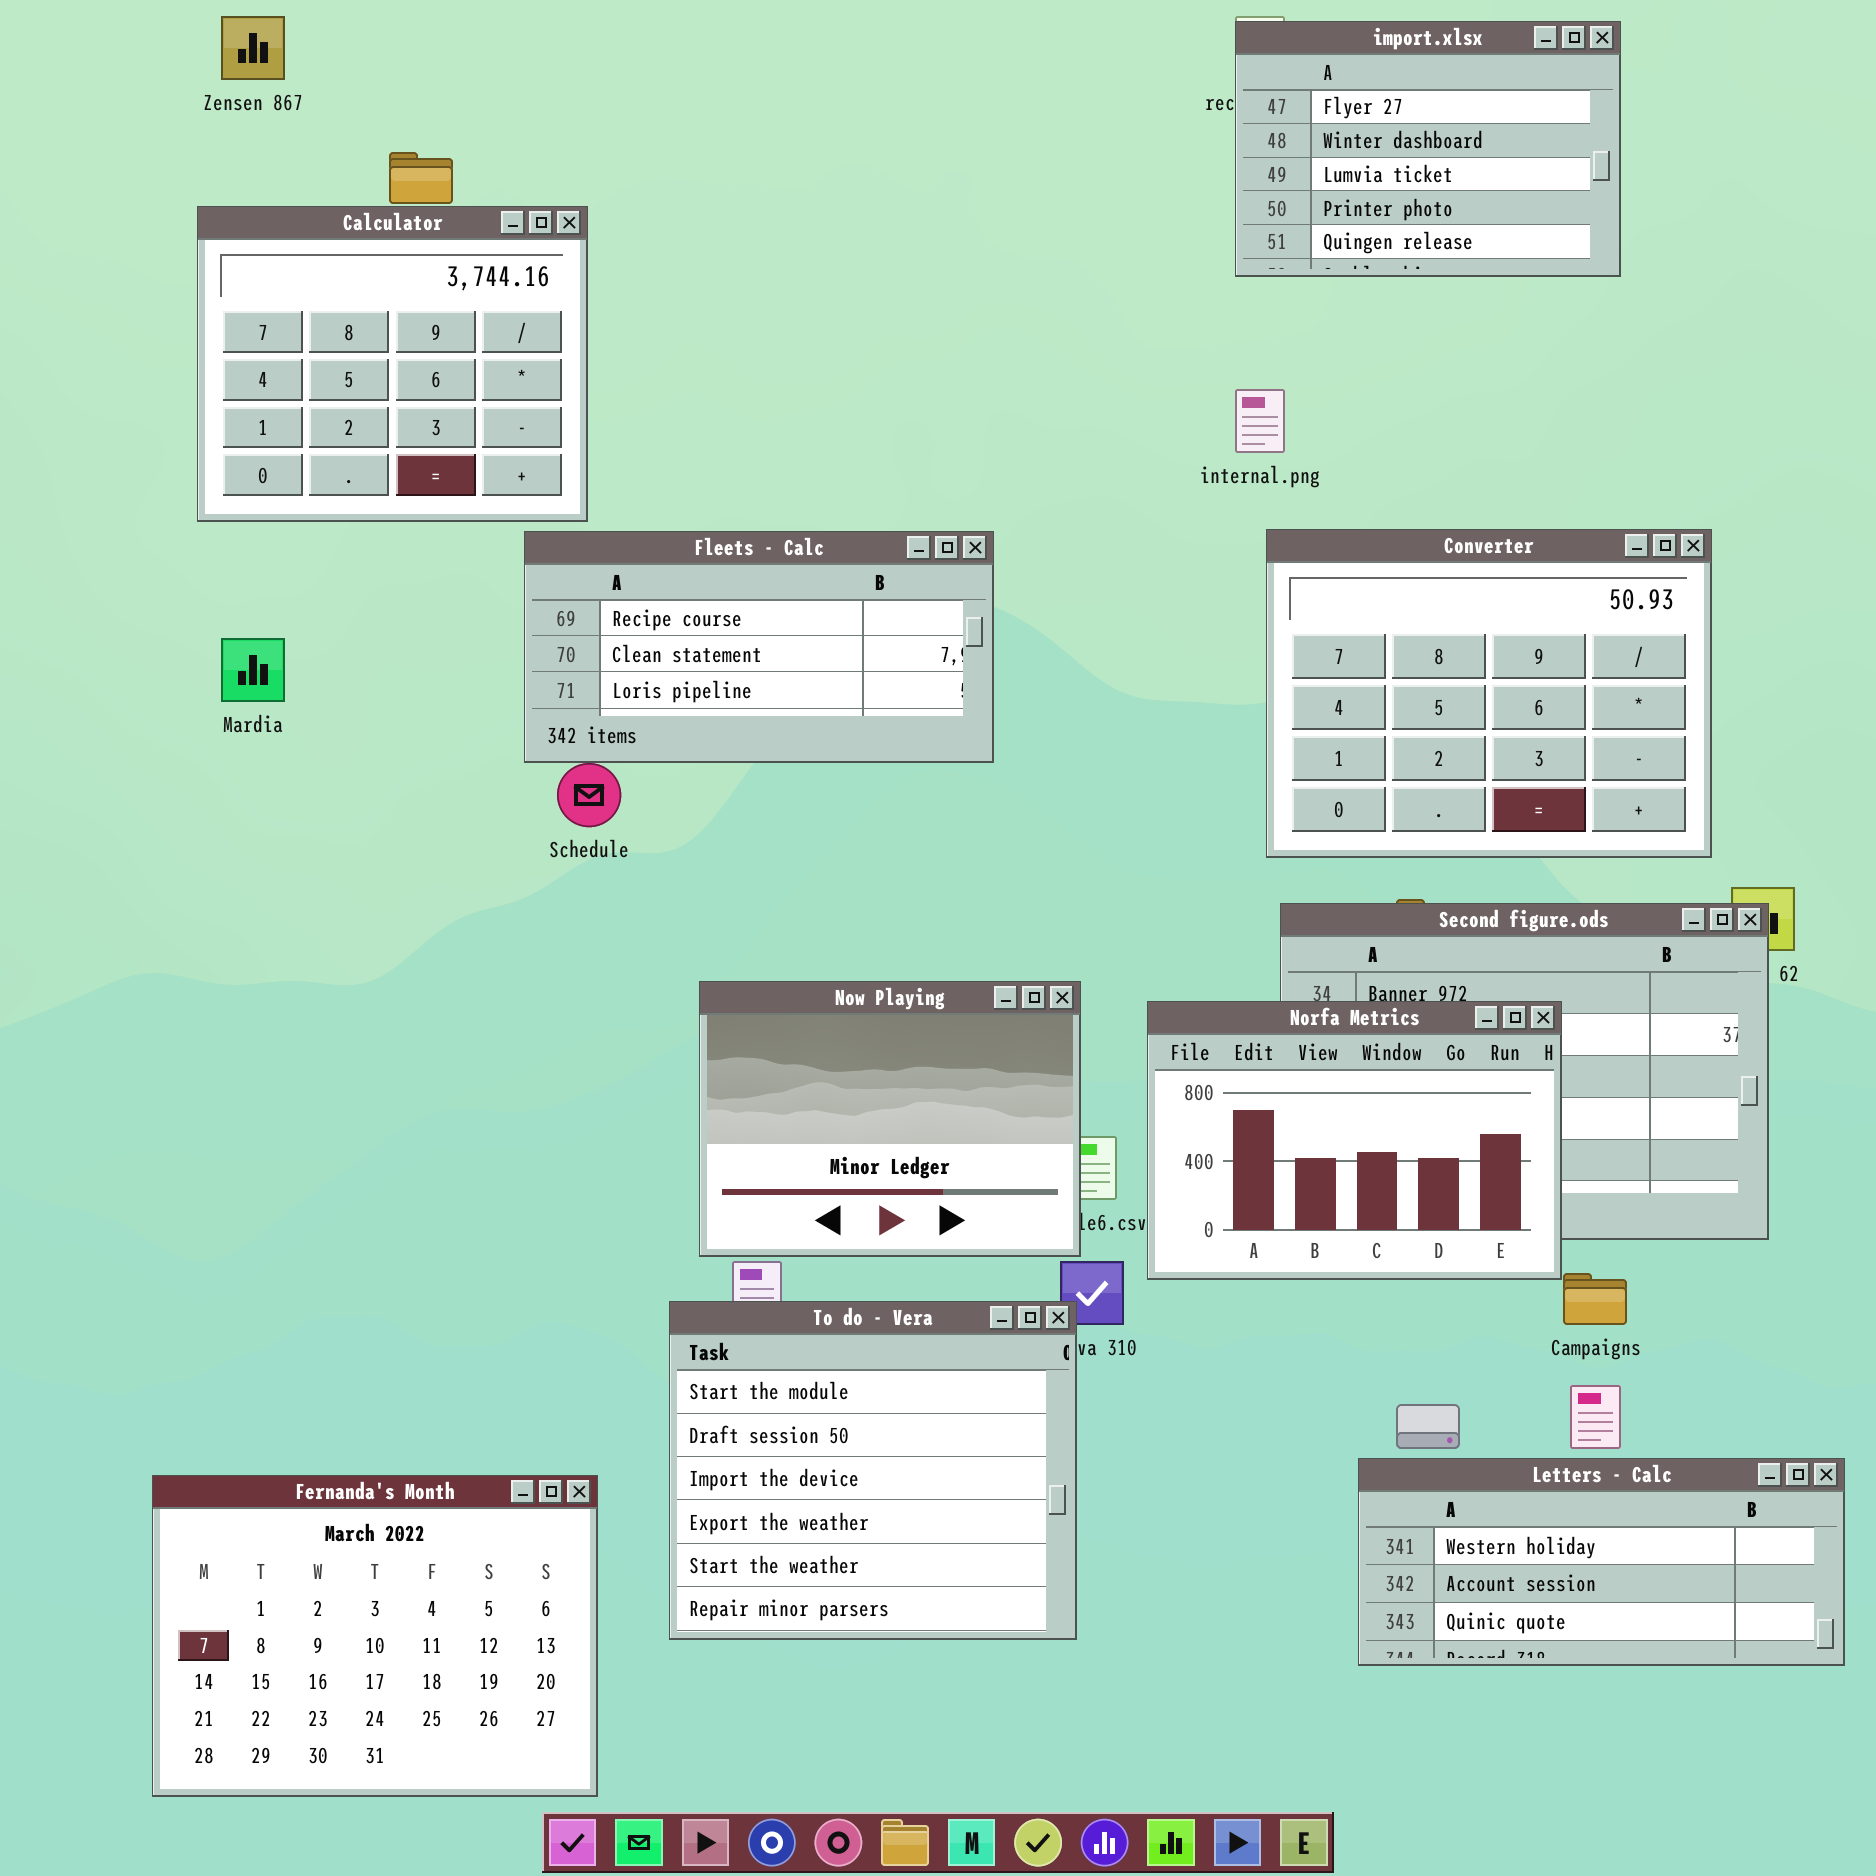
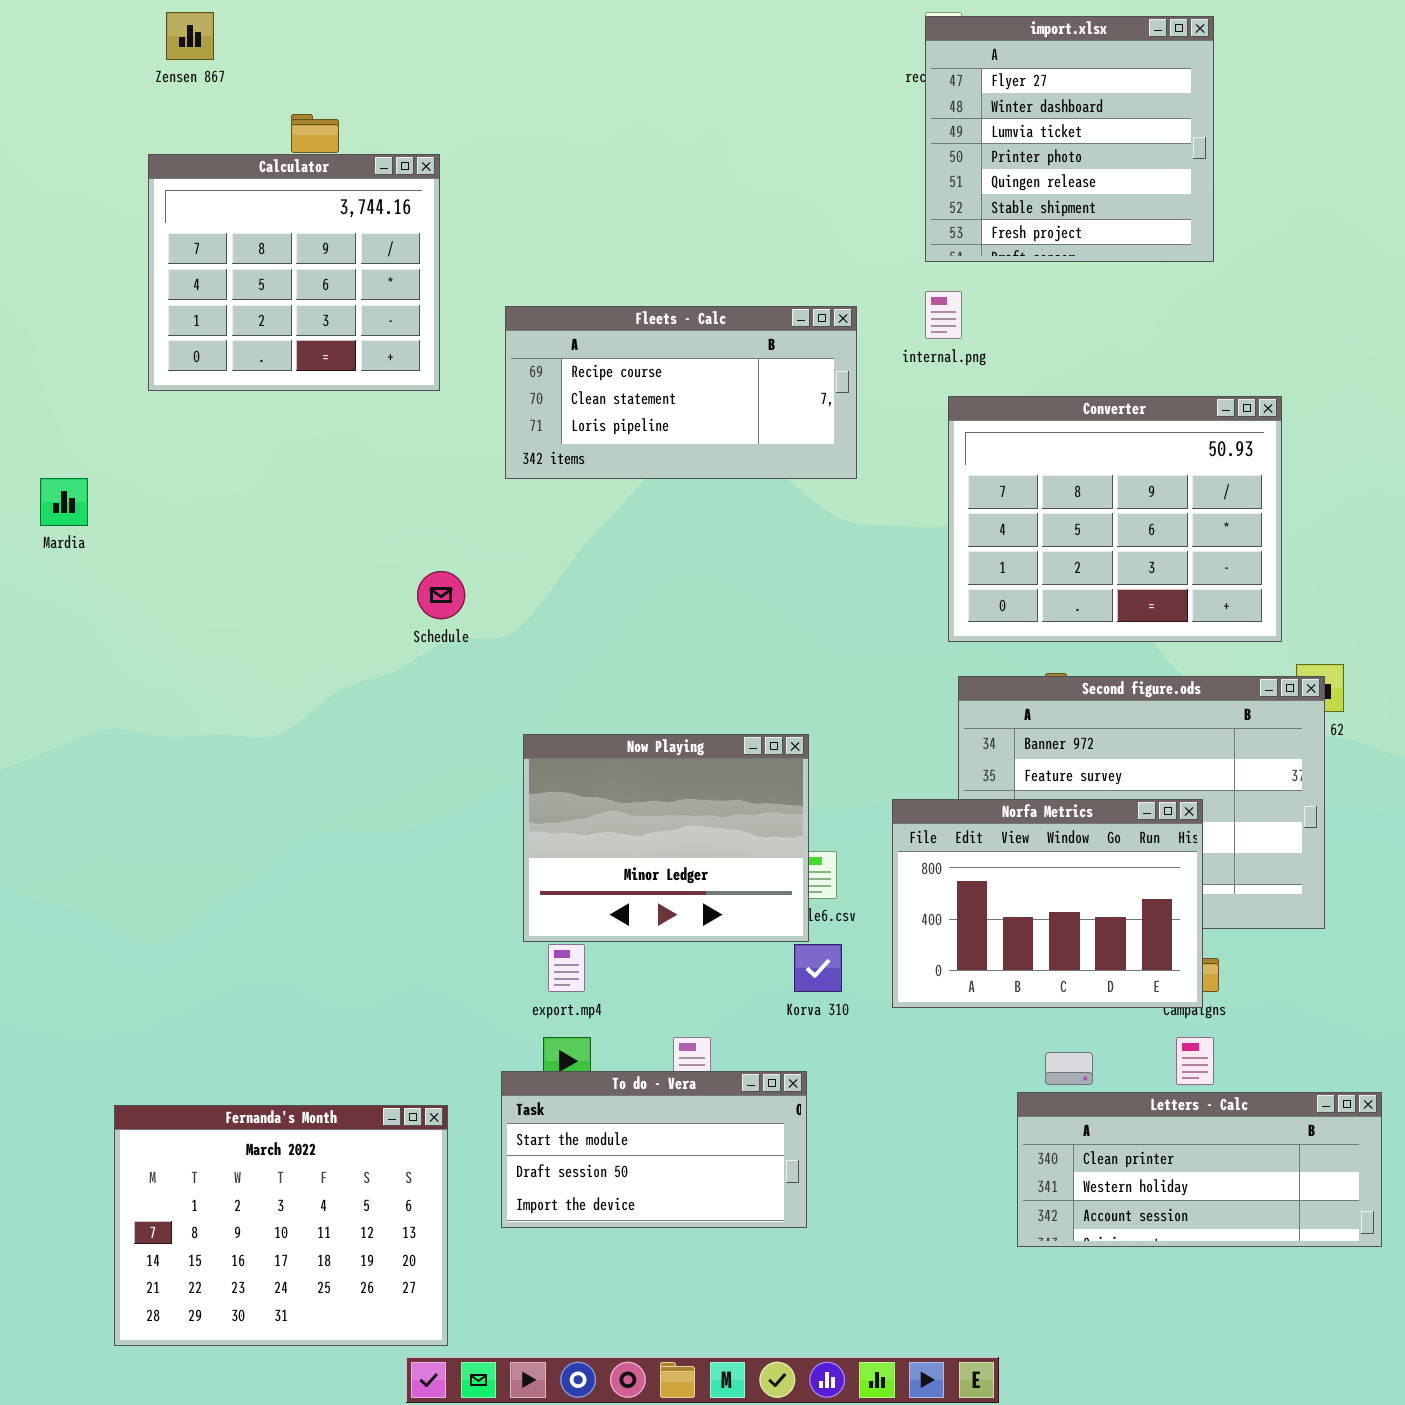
import.xlsx: [1235,21,1621,277] -> [925,16,1214,262], resized
Fleets - Calc: [524,531,994,763] -> [505,306,857,479], moved
Mardia: [221,638,285,702] -> [40,478,88,526], moved
Norfa Metrics: [1147,1001,1562,1280] -> [892,799,1203,1008], moved
To do - Vera: [669,1301,1077,1640] -> [501,1071,807,1228], resized
Letters - Calc: [1358,1458,1845,1666] -> [1017,1092,1382,1247], scrolled up 1 row

